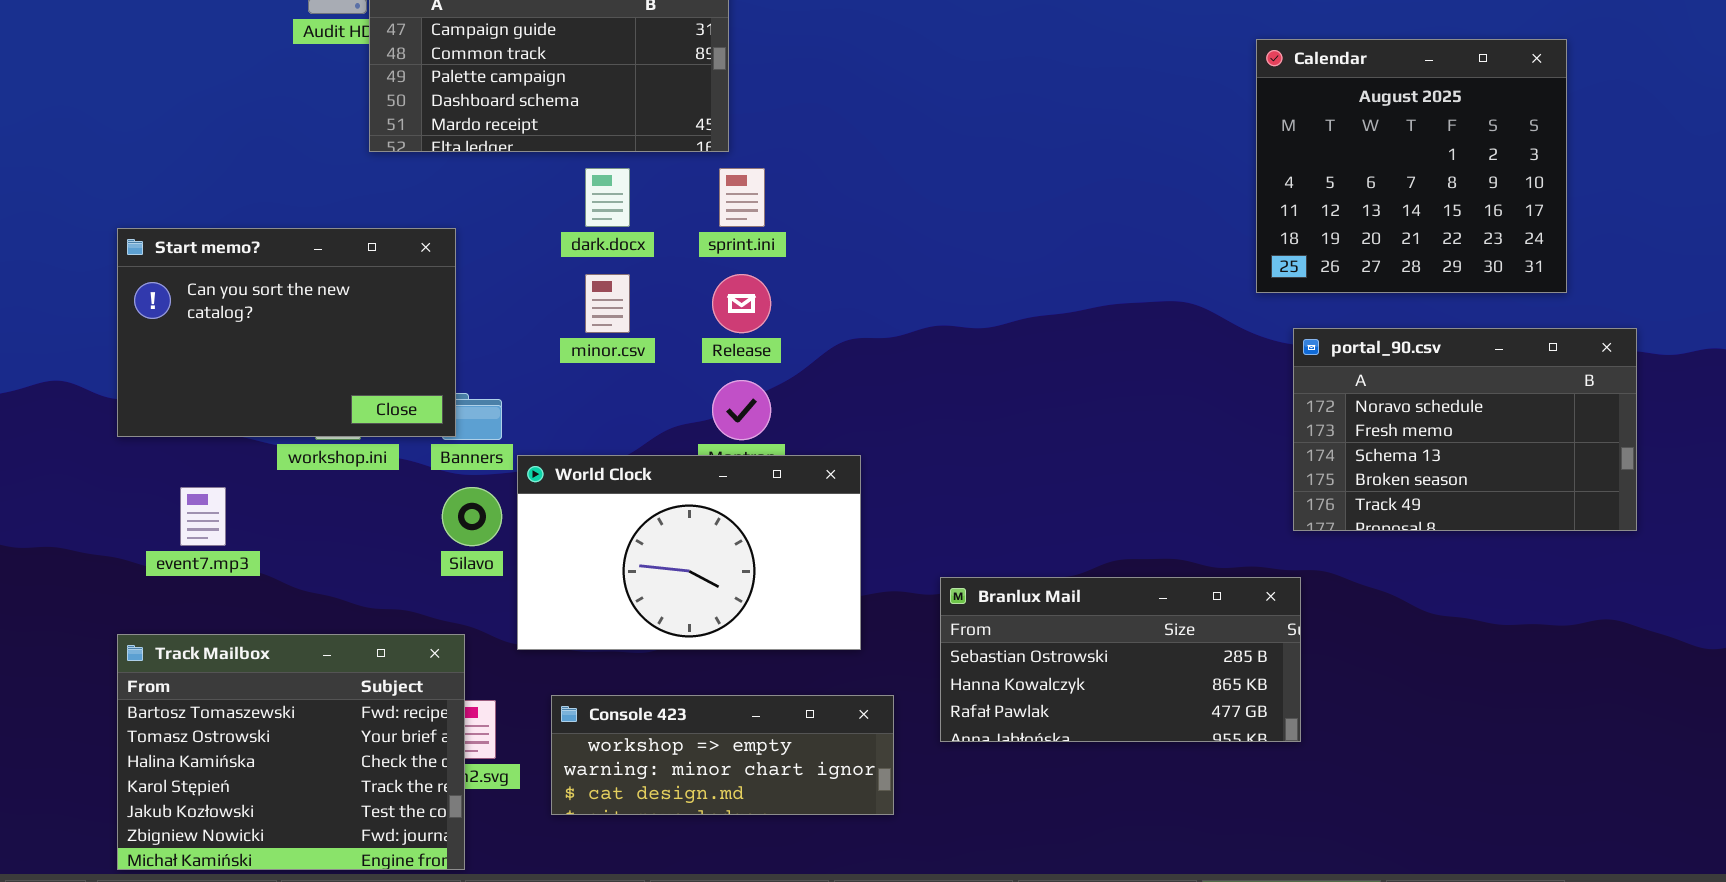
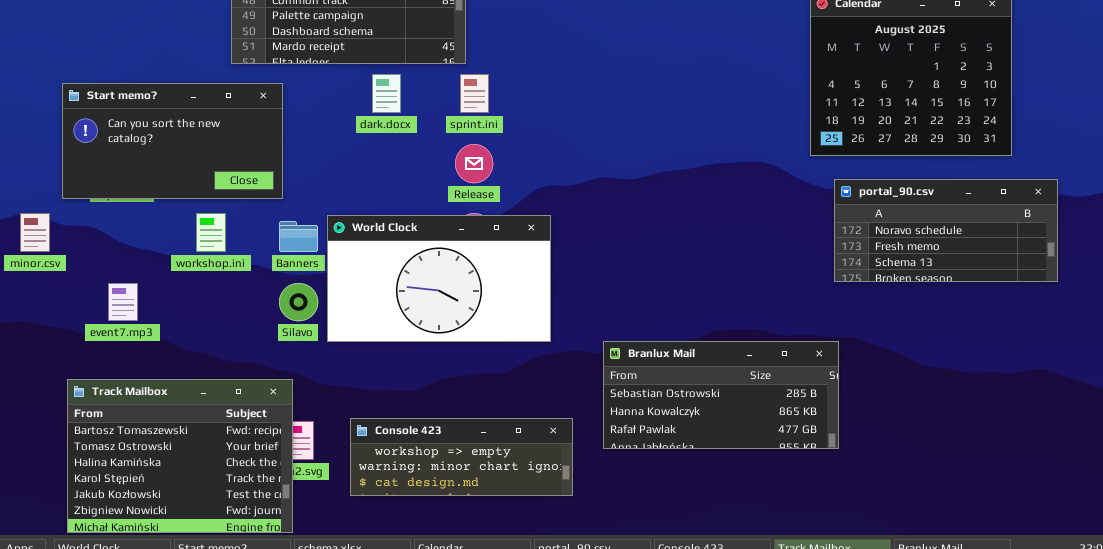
Start memo?: [117,228,456,437] -> [62,83,283,199], moved, resized
minor.csv: [585,274,630,333] -> [20,213,50,252], moved
portal_90.csv: [1293,328,1637,531] -> [834,179,1058,282], resized
World Clock: [517,455,861,650] -> [327,215,551,342], moved

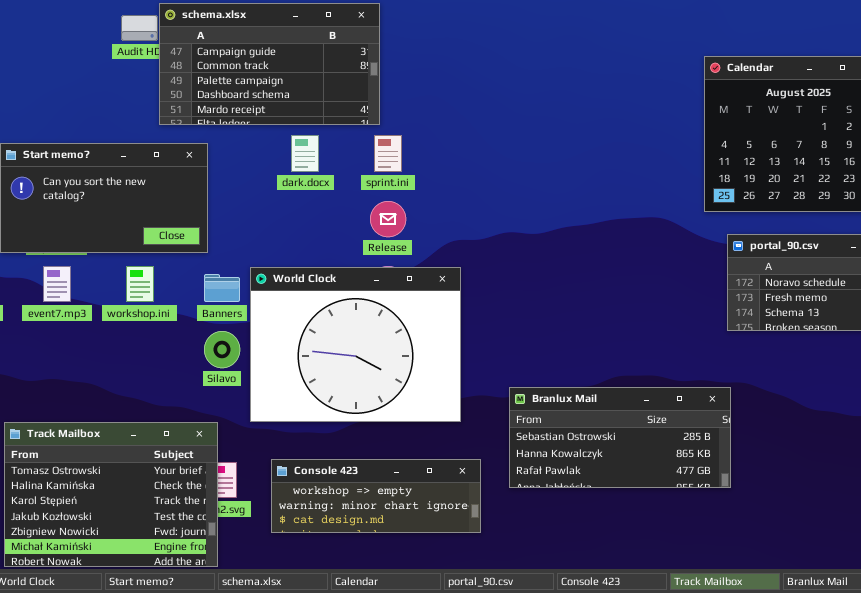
World Clock: [327,215,551,342] -> [250,267,461,422], resized
event7.mp3: [108,283,138,321] -> [43,266,71,302], moved
Track Mailbox: [67,379,293,533] -> [4,422,218,567], scrolled down 1 row

